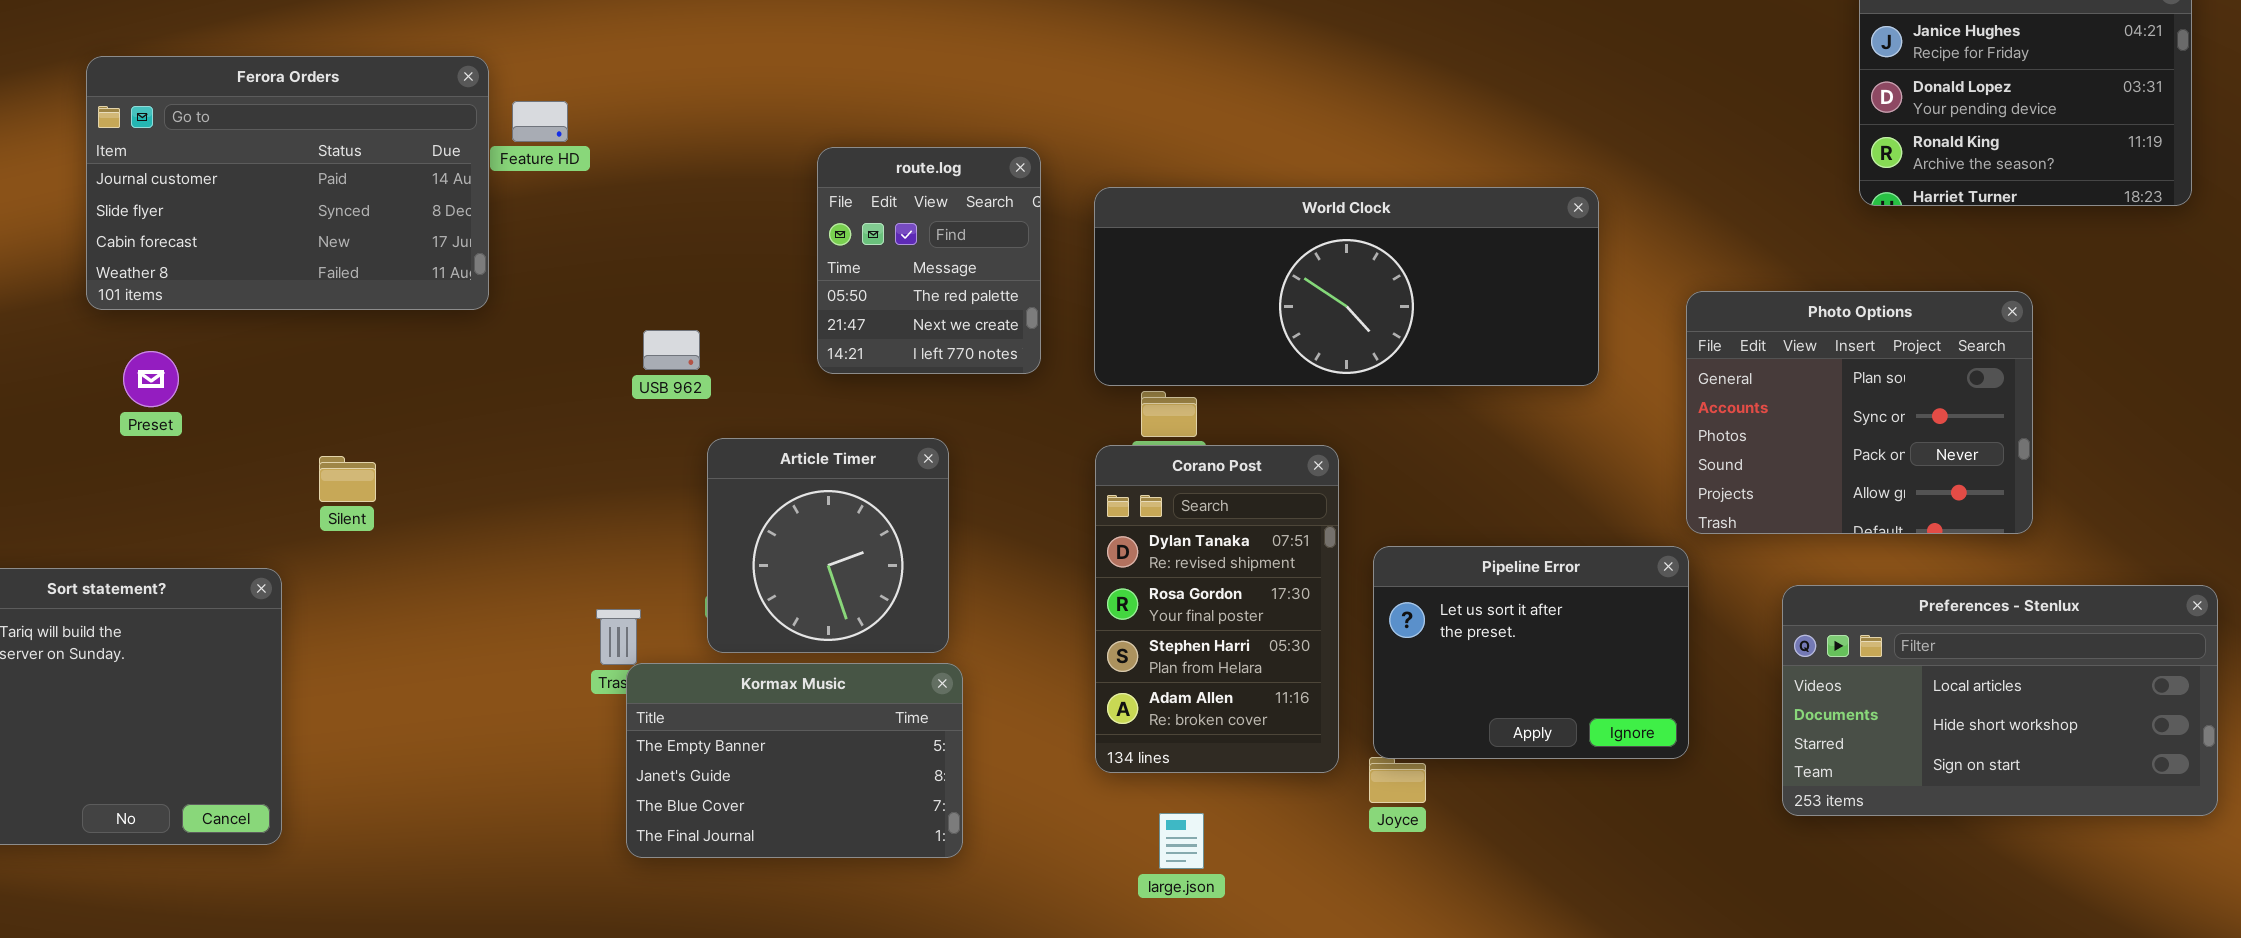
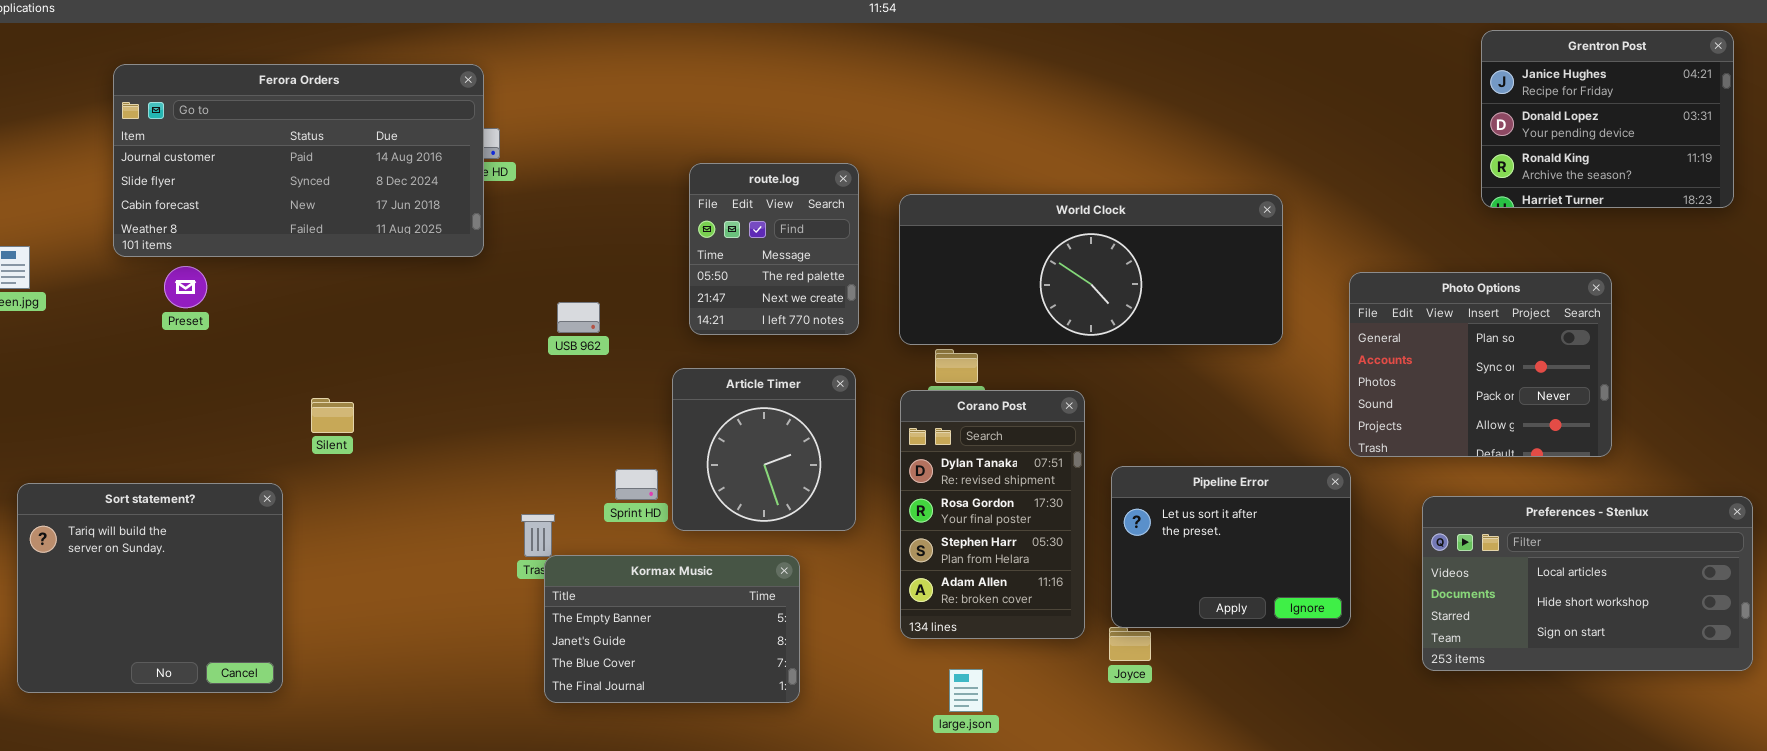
Ferora Orders: [86,56,489,310] -> [113,64,484,257], moved, resized
Preset: [123,351,179,407] -> [164,266,207,308], moved
Article Timer: [707,438,949,653] -> [672,368,856,531], moved

